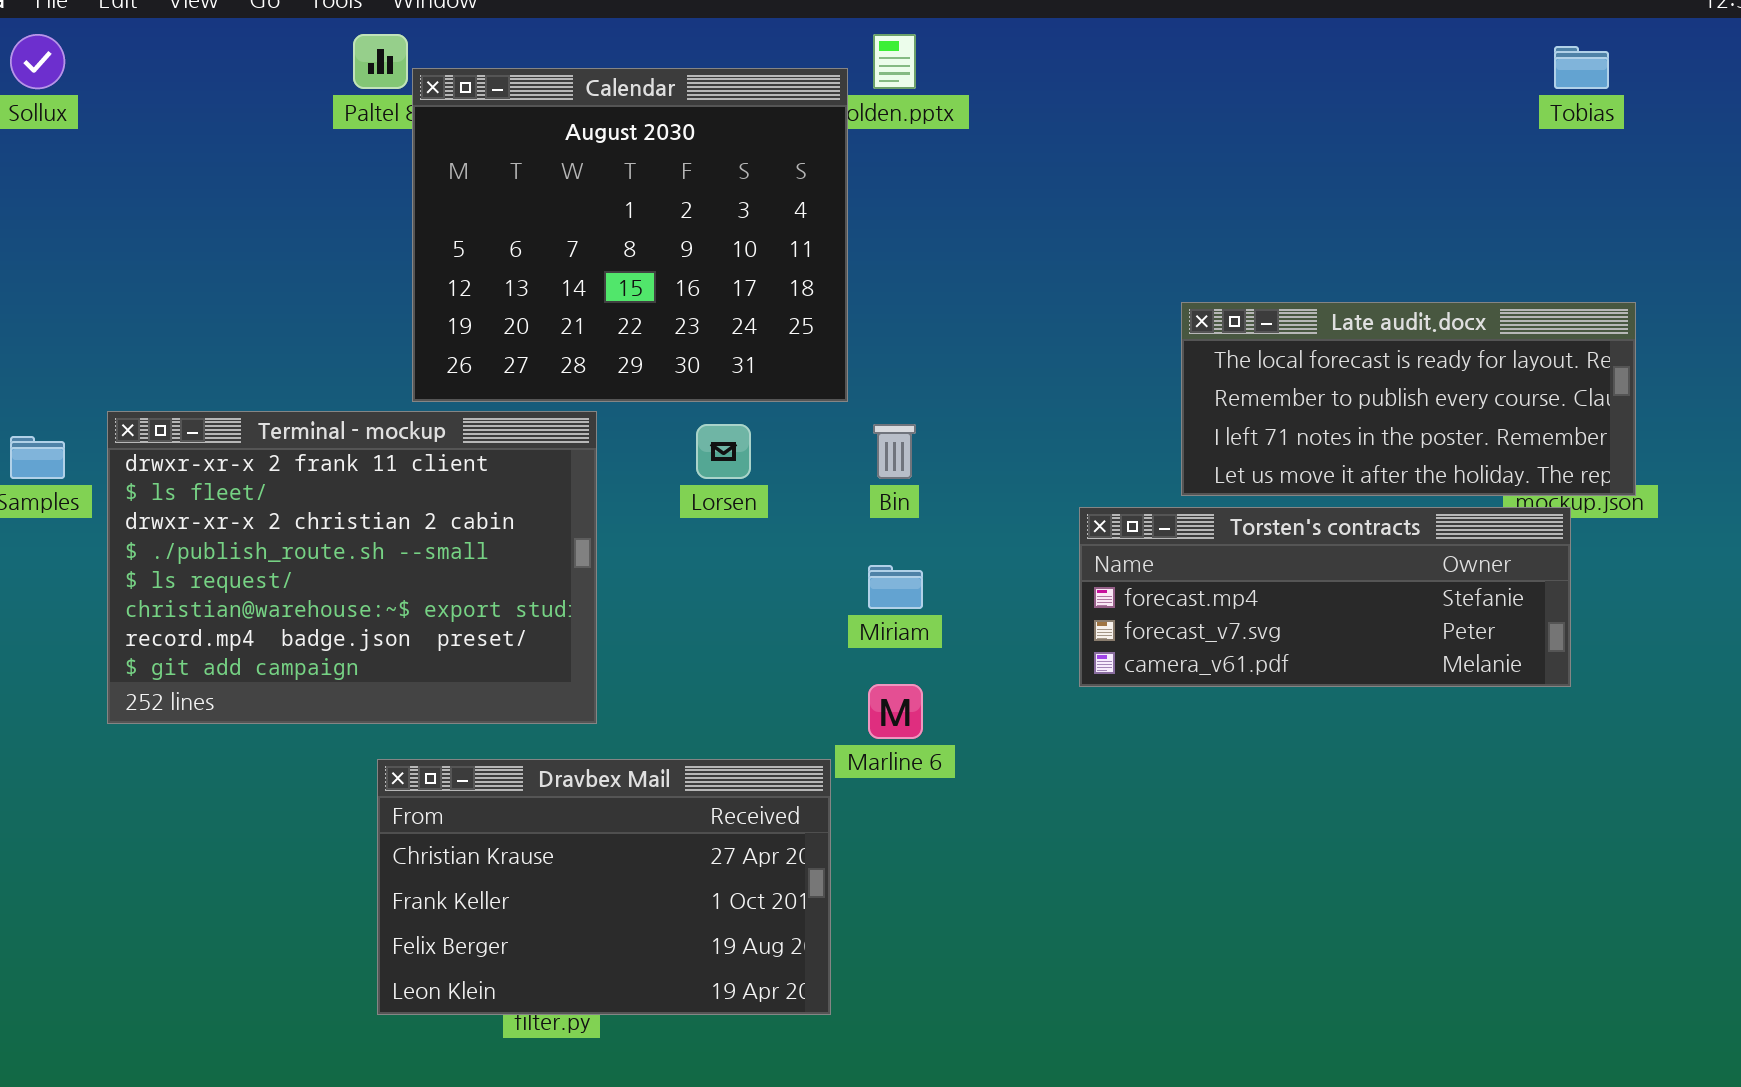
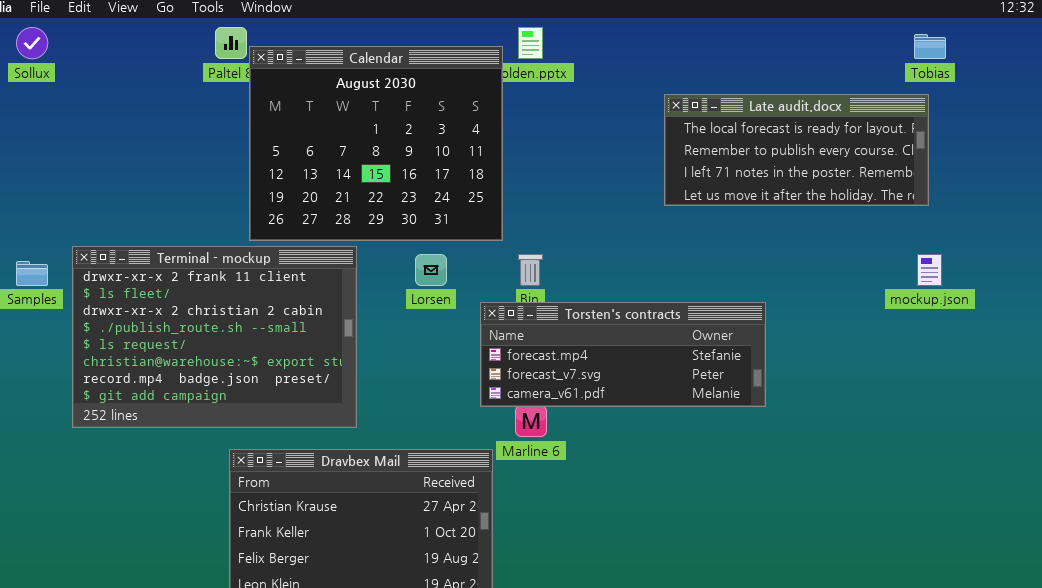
Late audit.docx: [1181,302,1636,496] -> [664,94,929,206], moved
Torsten's contracts: [1079,507,1571,687] -> [480,302,766,407], moved

